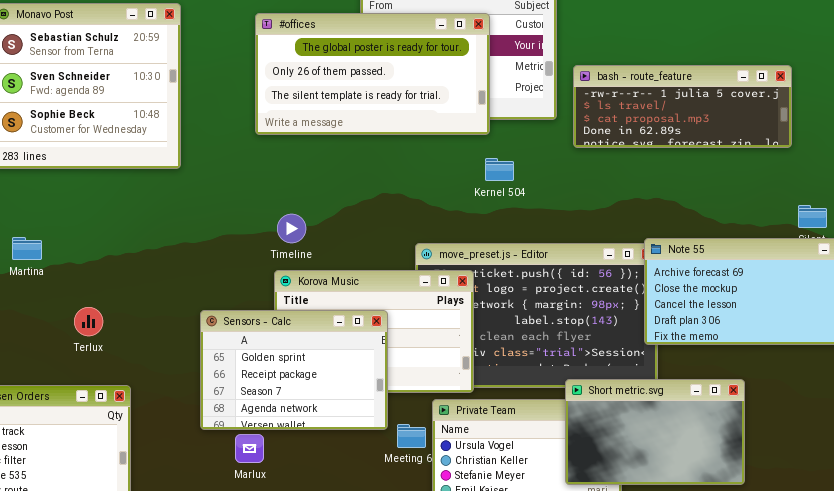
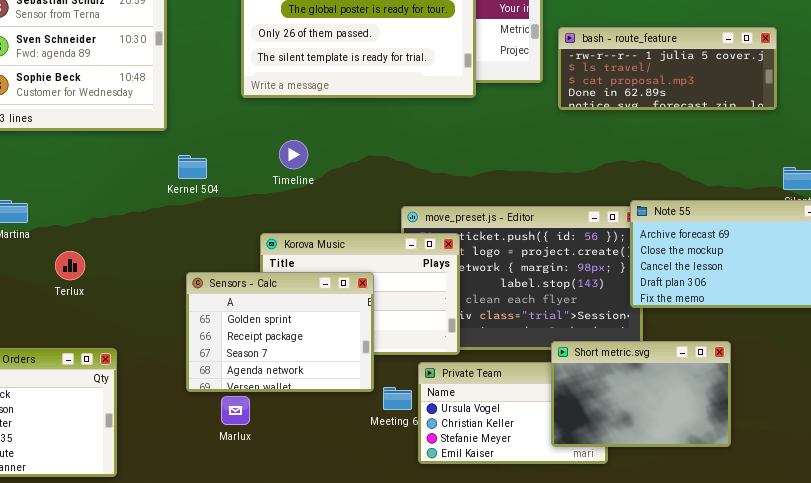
Kernel 504: [485,158,514,181] -> [178,155,207,179], moved
Timeline: [277,214,306,243] -> [279,140,308,169], moved
Terlux: [74,307,103,336] -> [55,251,85,280], moved

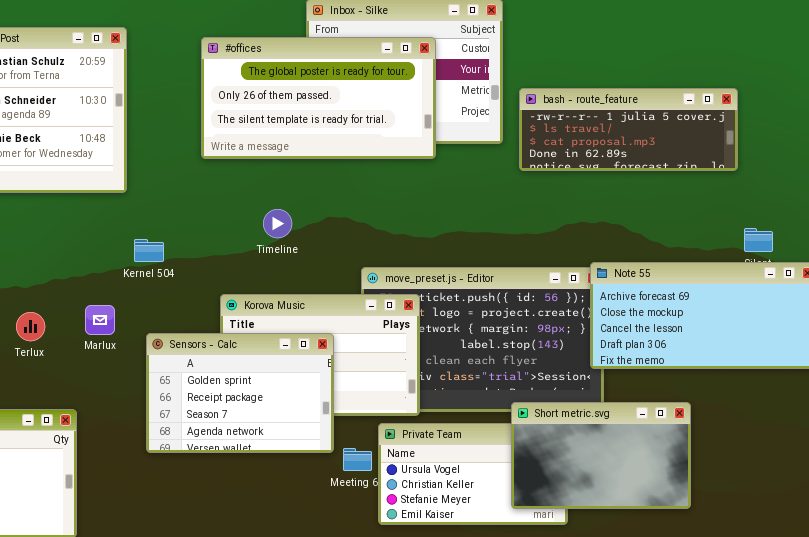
Timeline: [279,140,308,169] -> [263,209,292,238], moved
Kernel 504: [178,155,207,179] -> [134,239,164,262], moved
Marlux: [221,396,250,425] -> [85,305,115,335], moved

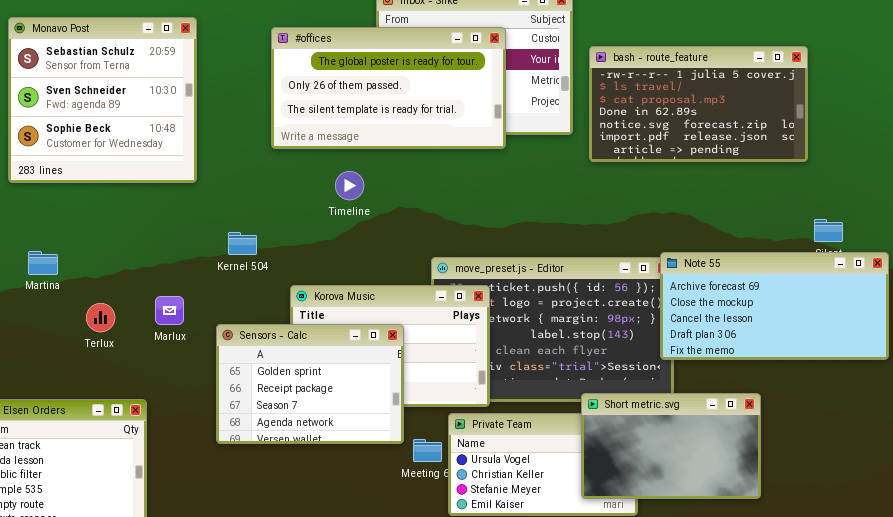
bash - route_feature: [519,88,738,171] -> [589,46,808,162], resized
Timeline: [263,209,292,238] -> [335,171,364,200], moved
Kernel 504: [134,239,164,262] -> [228,232,257,255], moved

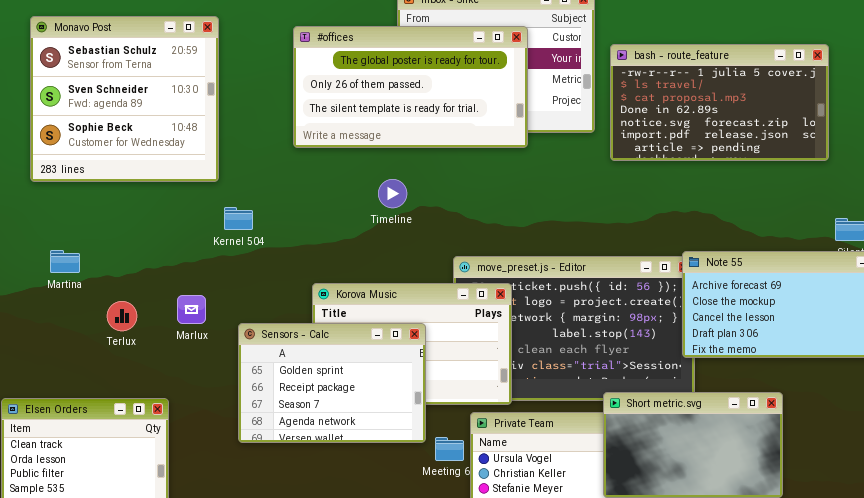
Timeline: [335,171,364,200] -> [378,179,407,208], moved
Kernel 504: [228,232,257,255] -> [224,207,253,230], moved

